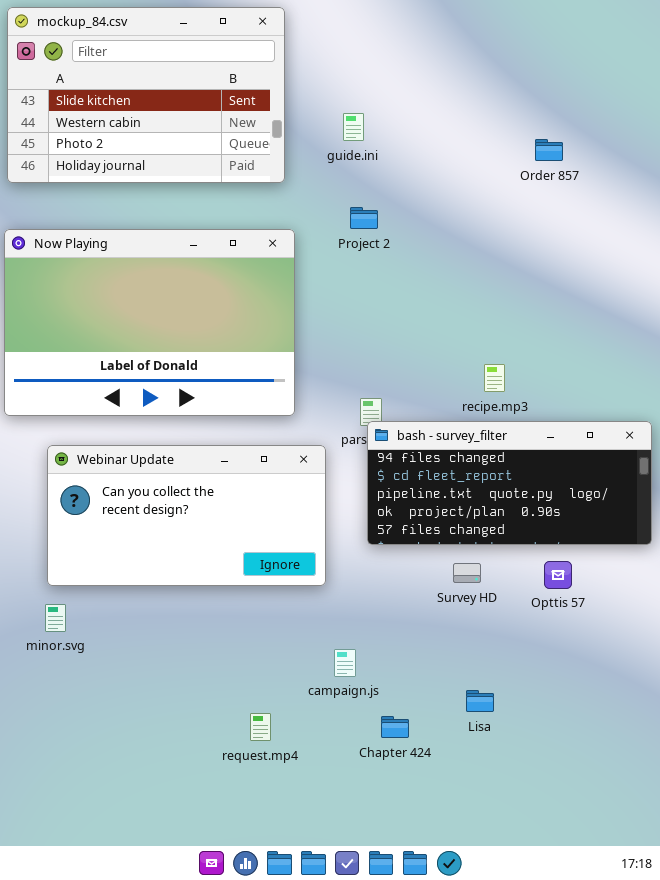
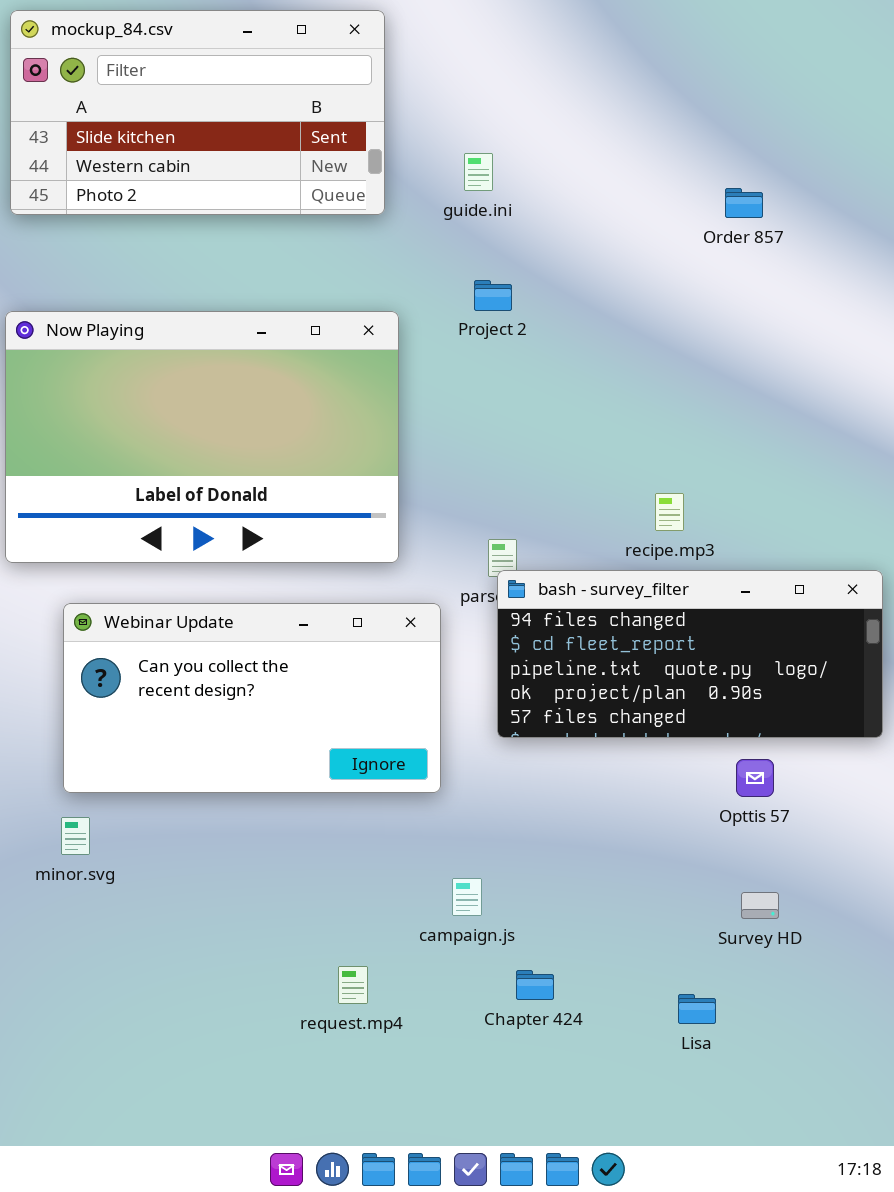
mockup_84.csv: [7,7,285,183] -> [10,10,385,215], resized
Survey HD: [453,563,481,583] -> [741,892,779,919], moved
Lisa: [466,690,494,712] -> [678,994,716,1024], moved

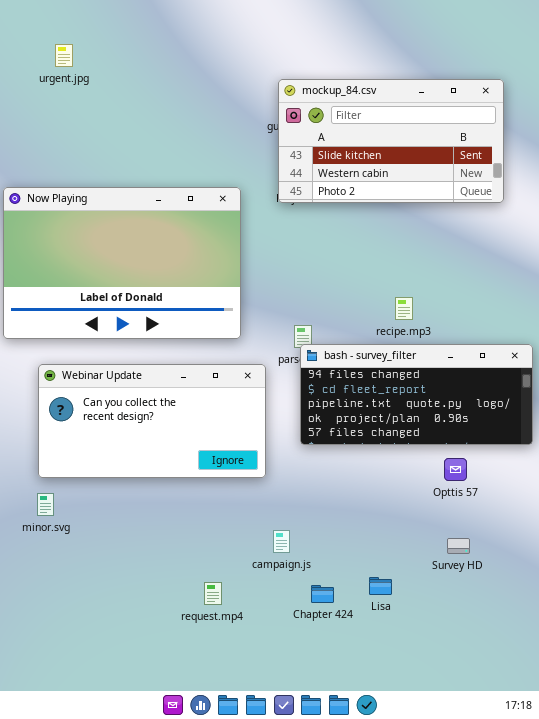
mockup_84.csv: [10,10,385,215] -> [278,79,504,203], moved
Lisa: [678,994,716,1024] -> [369,577,392,595], moved

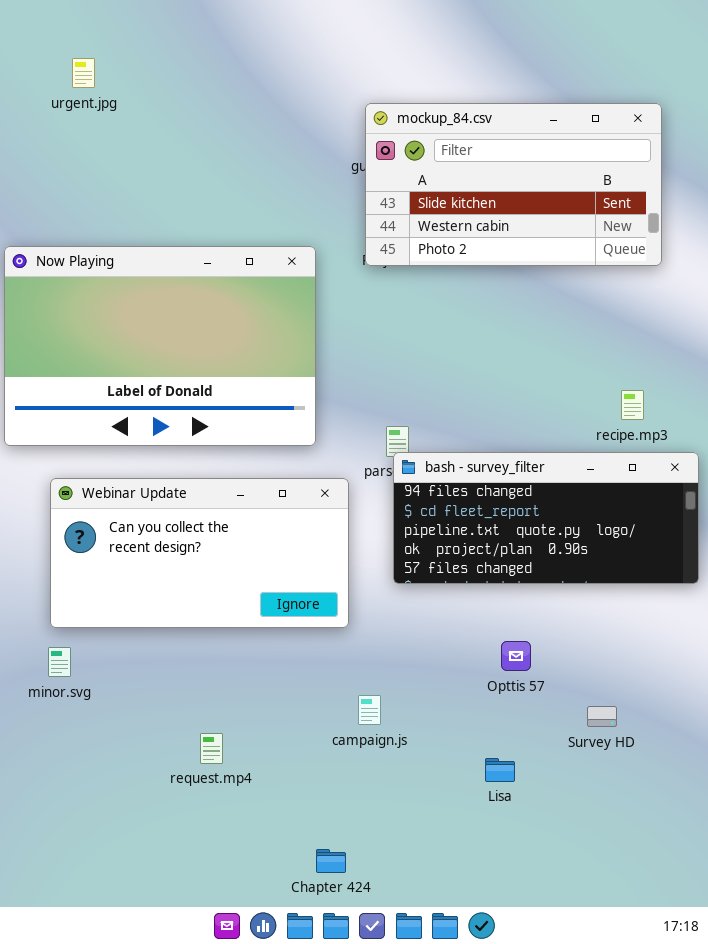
recipe.mp3: [395,297,413,320] -> [621,390,644,420], moved
Opttis 57: [444,458,467,481] -> [501,641,531,671], moved
request.mp4: [204,582,222,605] -> [200,733,223,764], moved
Chapter 424: [311,585,334,603] -> [316,849,346,873], moved

